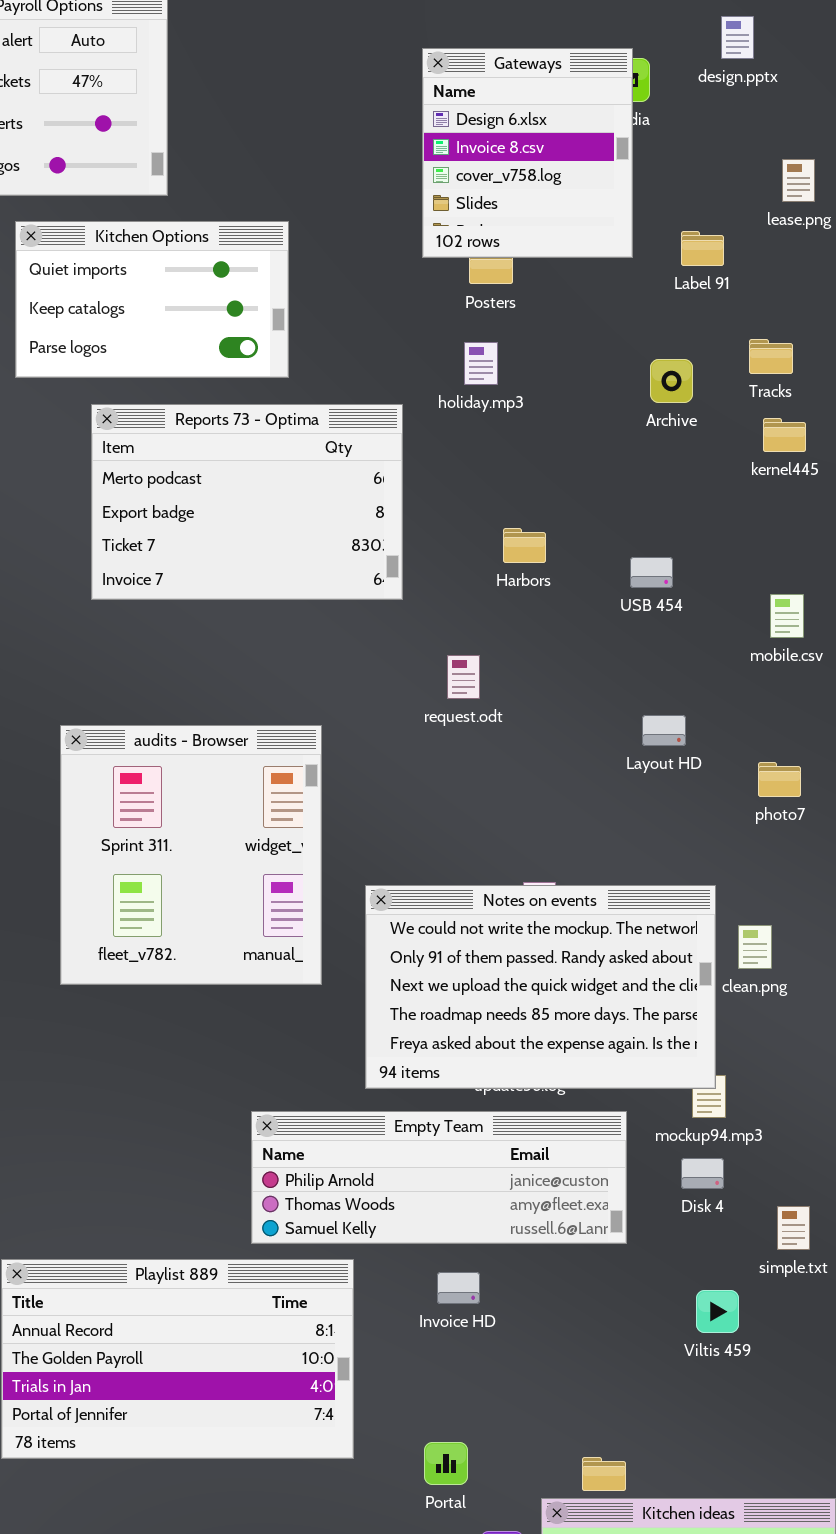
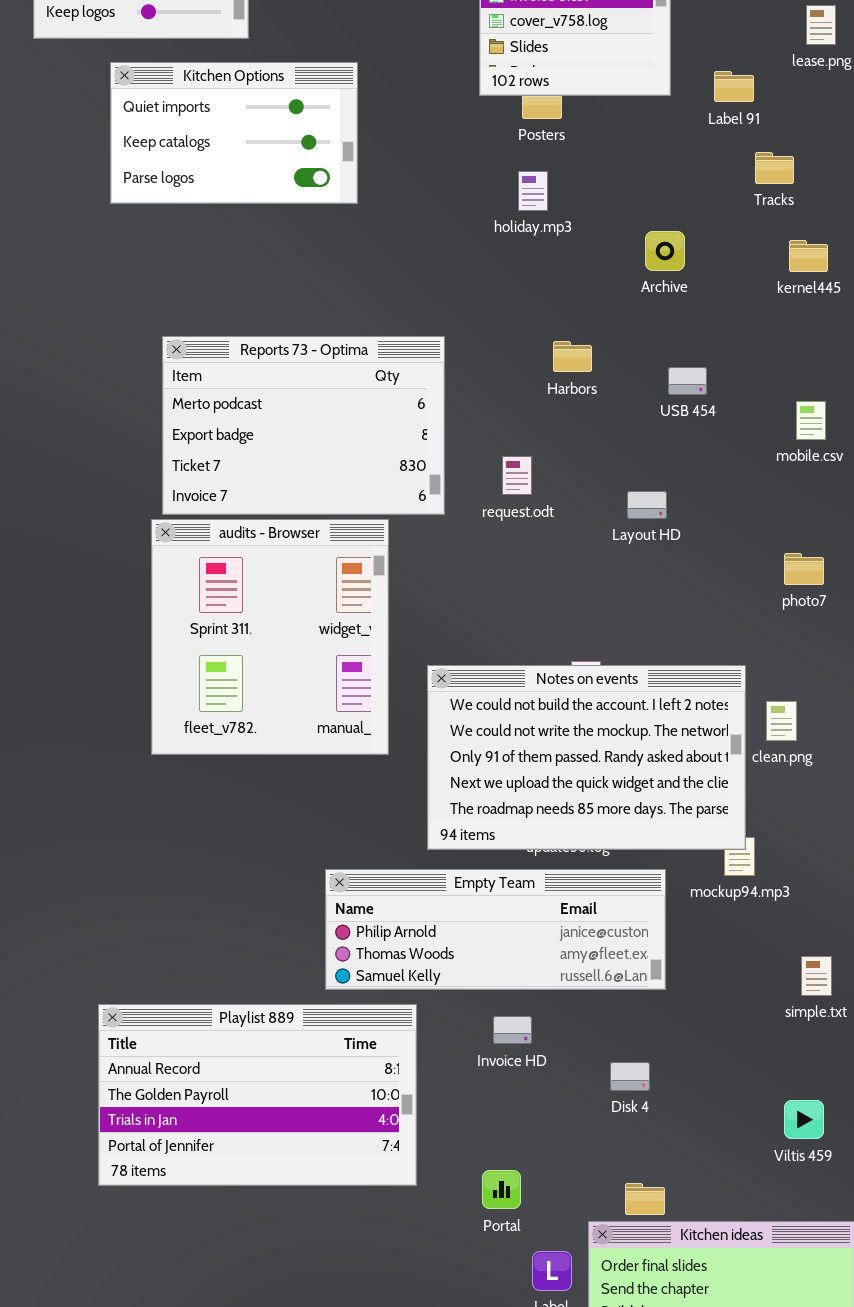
Tracks: [749,339,793,374] -> [755,152,794,184], moved
Archive: [650,359,693,403] -> [645,231,685,271], moved
Reports 73 - Optima: [91,404,403,600] -> [162,336,445,515], moved
Layout HD: [642,715,686,746] -> [627,491,667,519], moved
Notes on events: [365,885,716,1089] -> [427,665,746,850], scrolled up 1 row
Disk 4: [681,1158,724,1189] -> [610,1062,650,1091], moved
Viltis 459: [696,1290,739,1333] -> [784,1100,824,1139], moved

